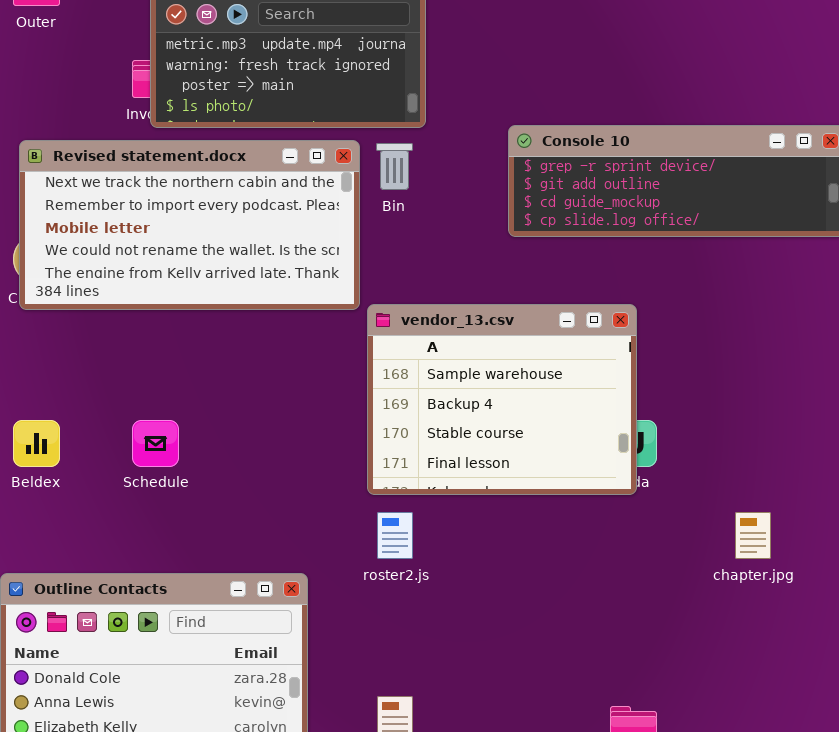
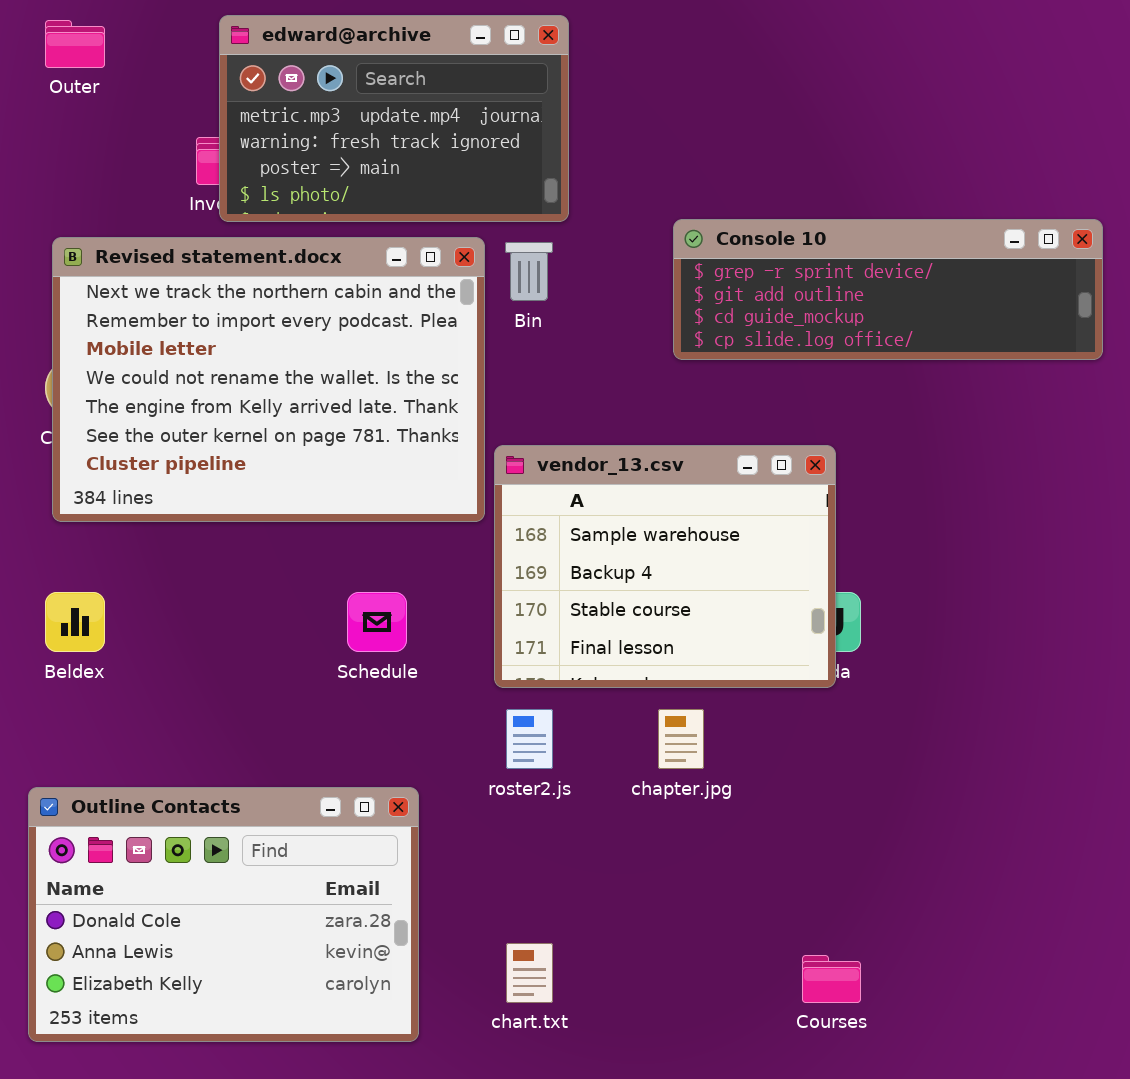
Revised statement.docx: [19,140,360,310] -> [52,237,485,522], resized
Schedule: [132,420,179,467] -> [347,592,407,652], moved
chapter.jpg: [735,512,771,559] -> [658,709,704,769], moved

